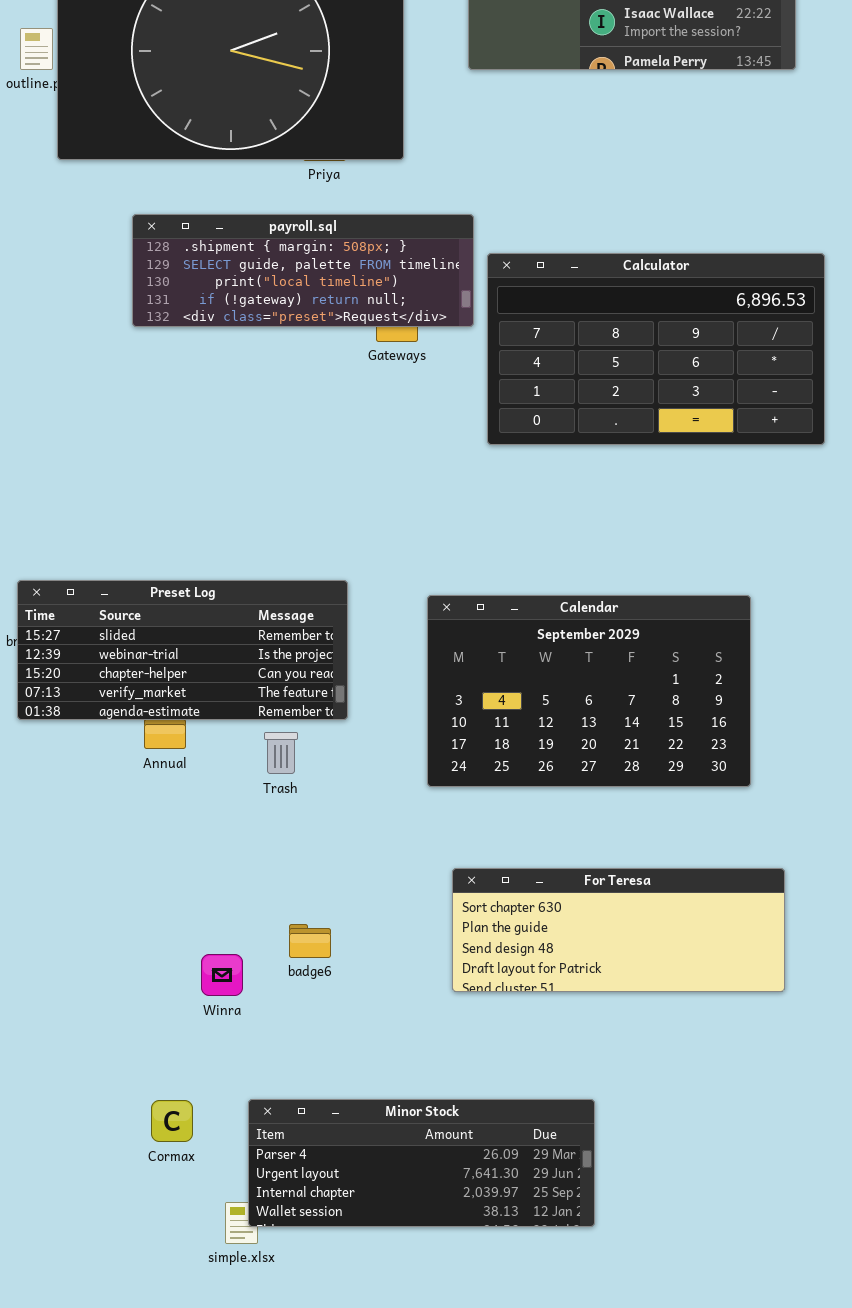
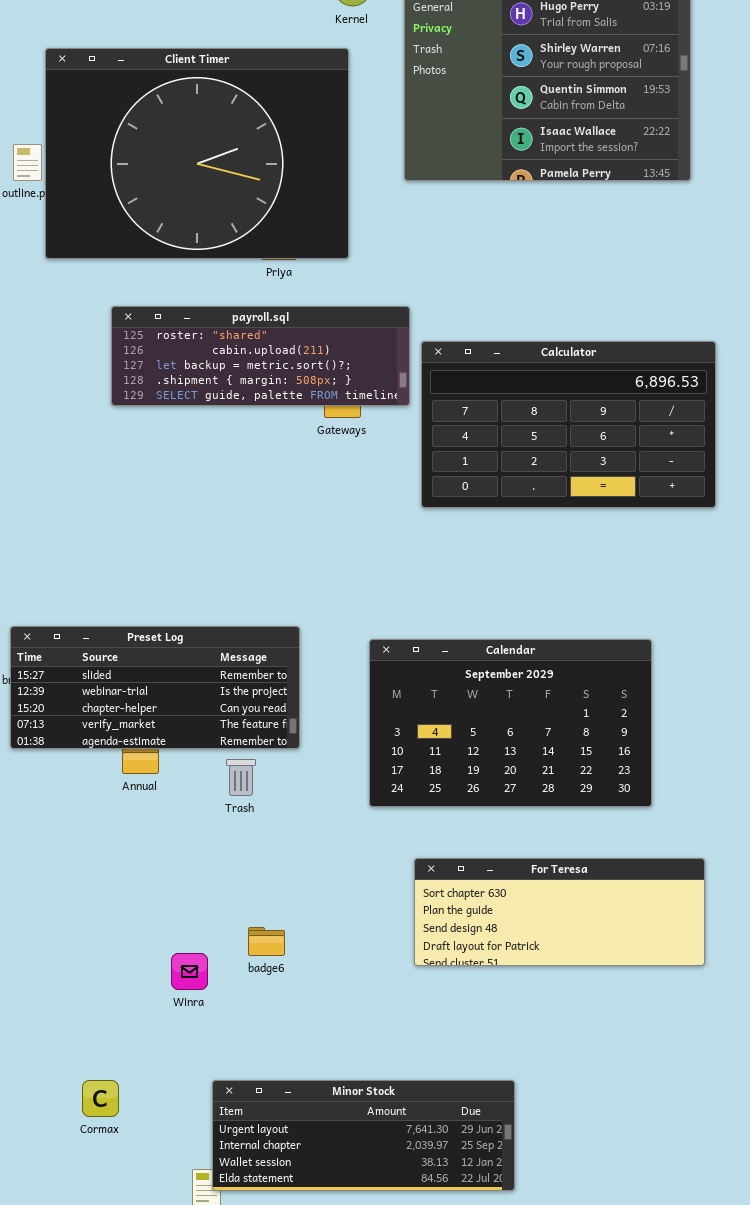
payroll.sql: [132,214,474,327] -> [111,306,410,406], scrolled up 3 rows
For Teresa: [452,868,785,992] -> [414,858,705,966], moved
Minor Stock: [248,1099,595,1227] -> [212,1080,515,1191], scrolled down 1 row
Cormax: [151,1100,193,1142] -> [82,1080,119,1117], moved

